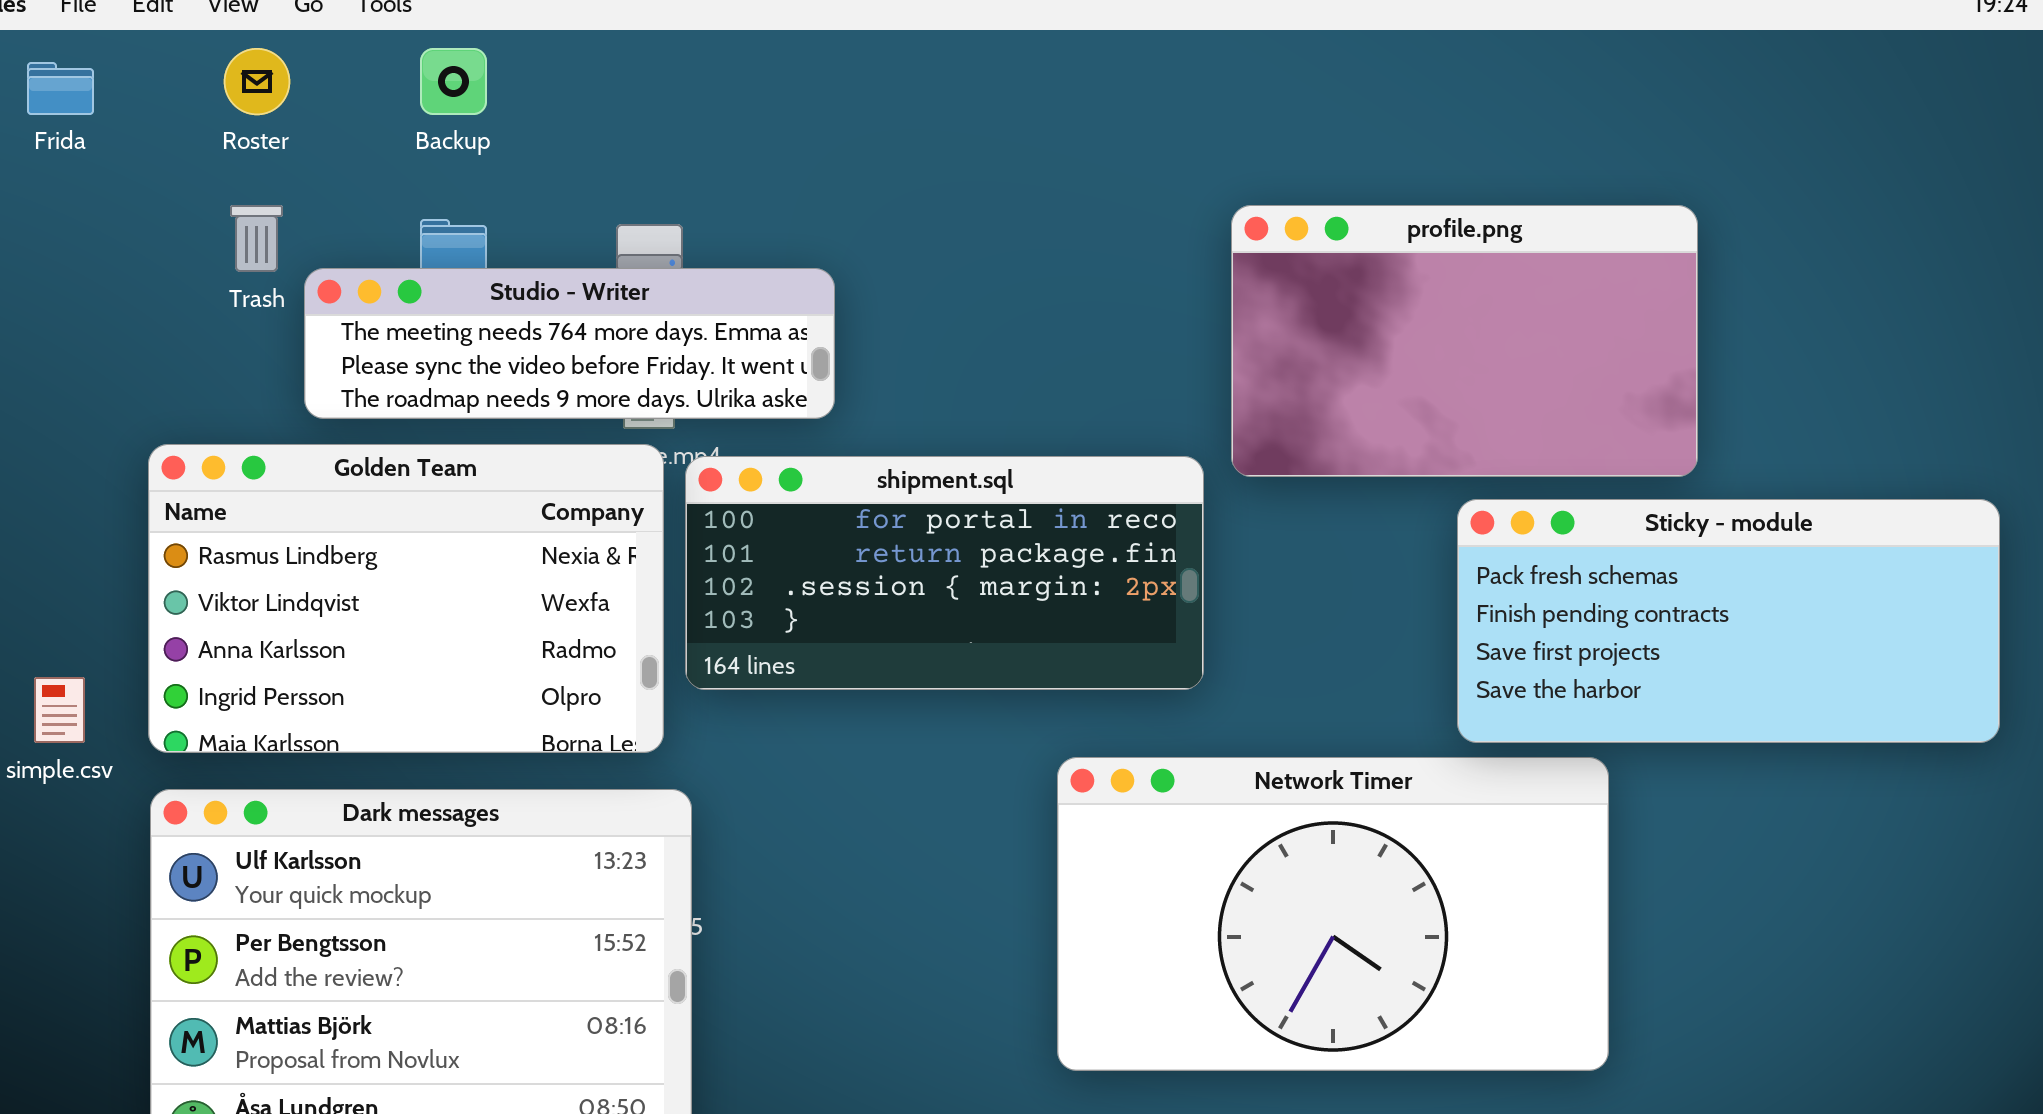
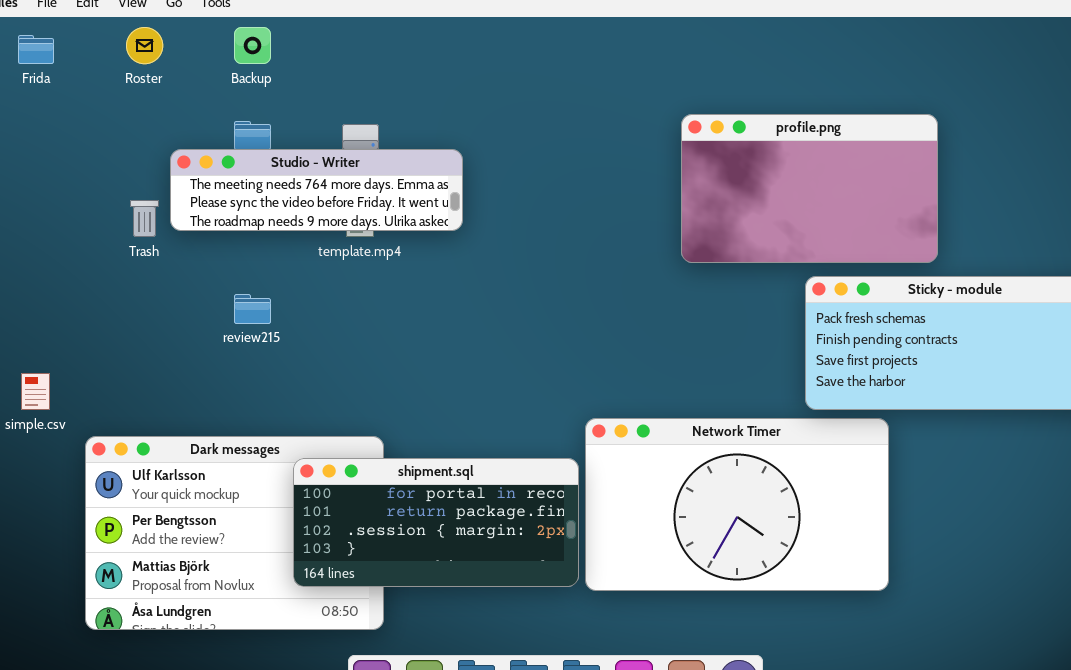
Trash: [230,205,283,272] -> [130,200,159,237], moved
Golden Team: [148,444,664,753] -> none, closed
shipment.sql: [685,456,1204,690] -> [293,458,579,587], moved

